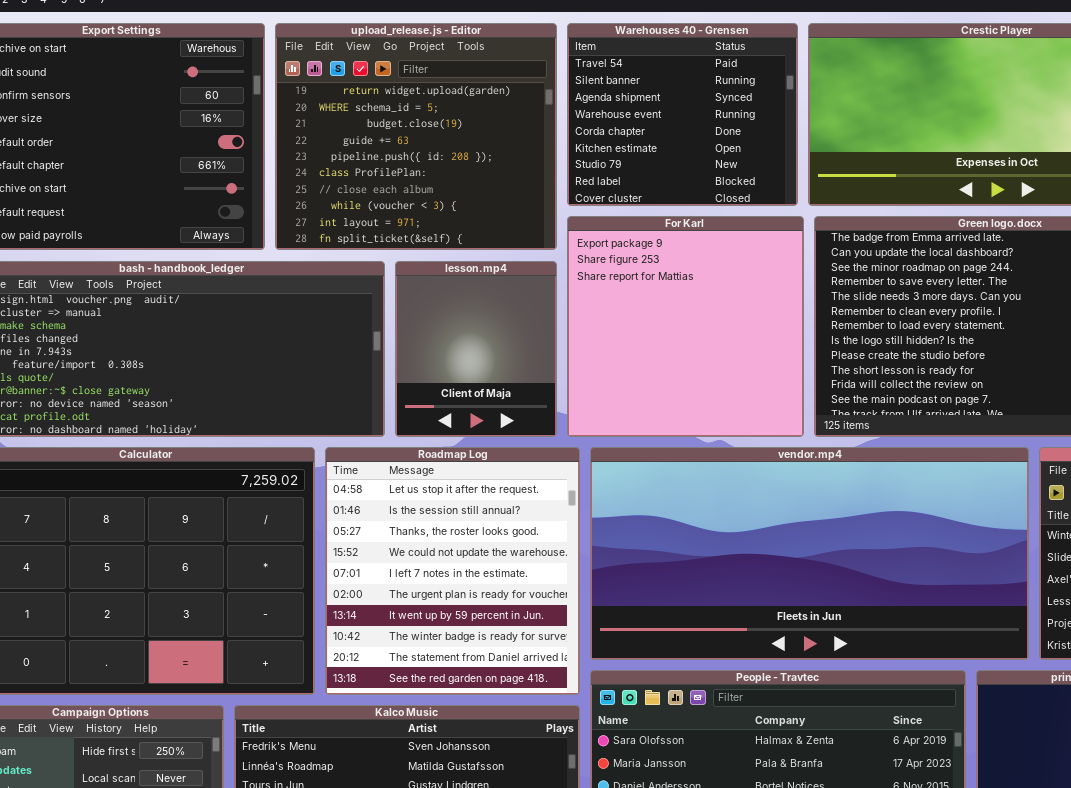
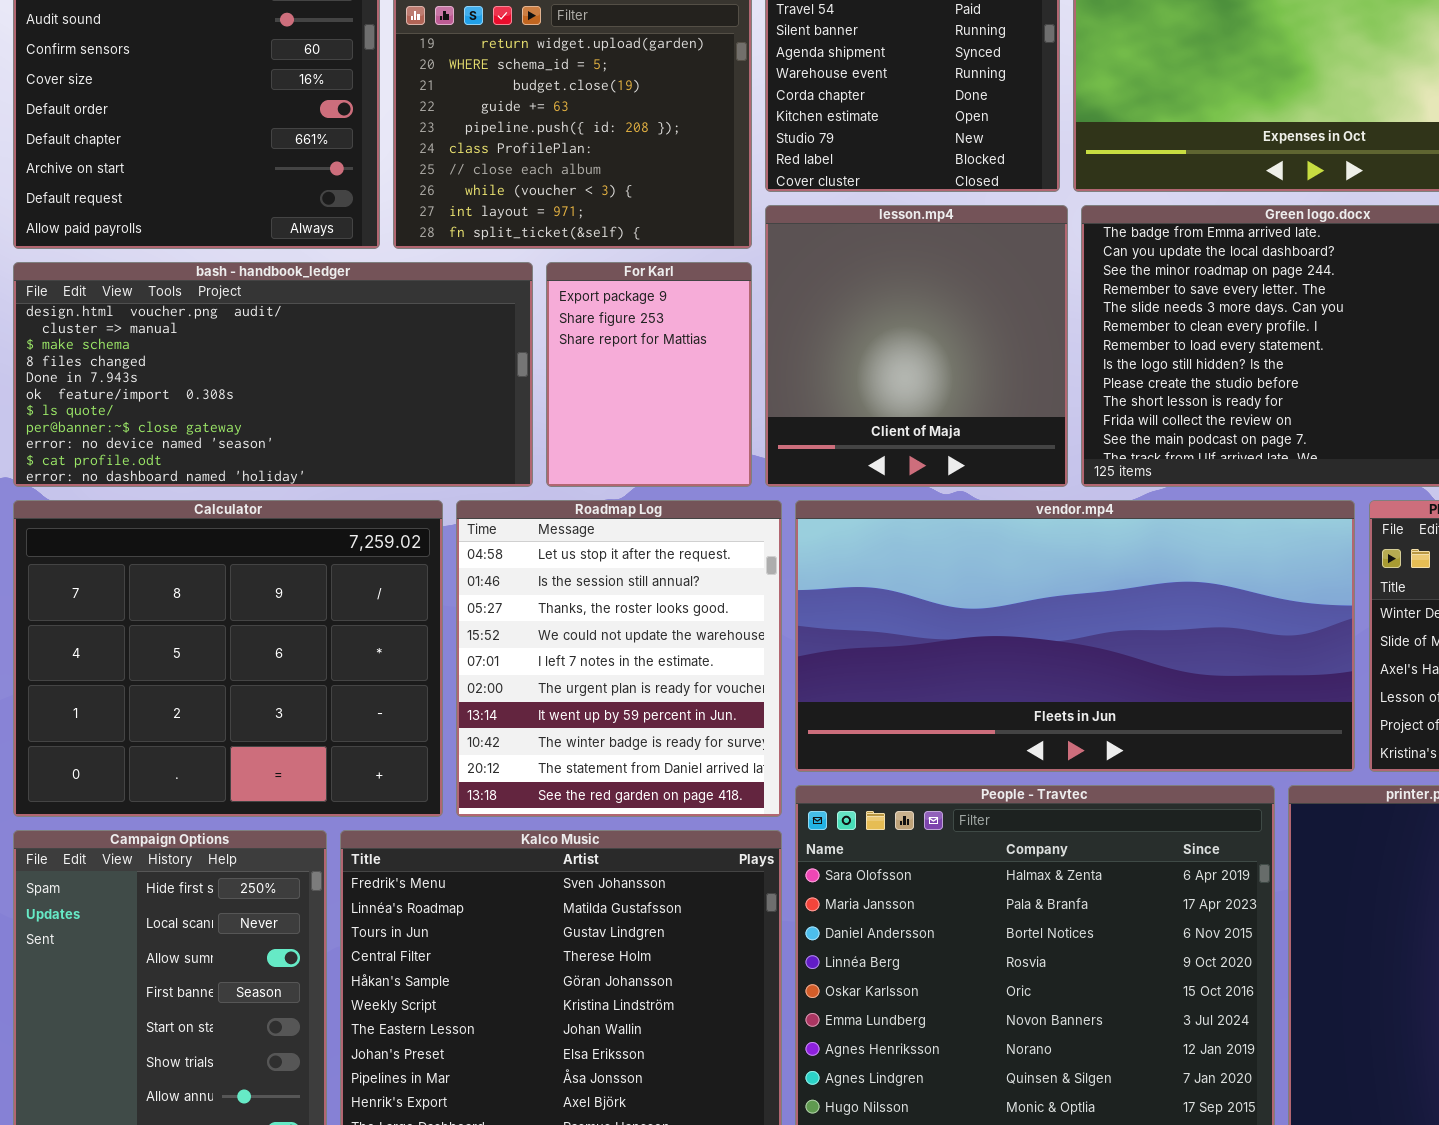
For Karl: [567,216,804,437] -> [546,262,752,487], moved, resized
lesson.mp4: [395,261,557,437] -> [765,205,1068,487], moved, resized

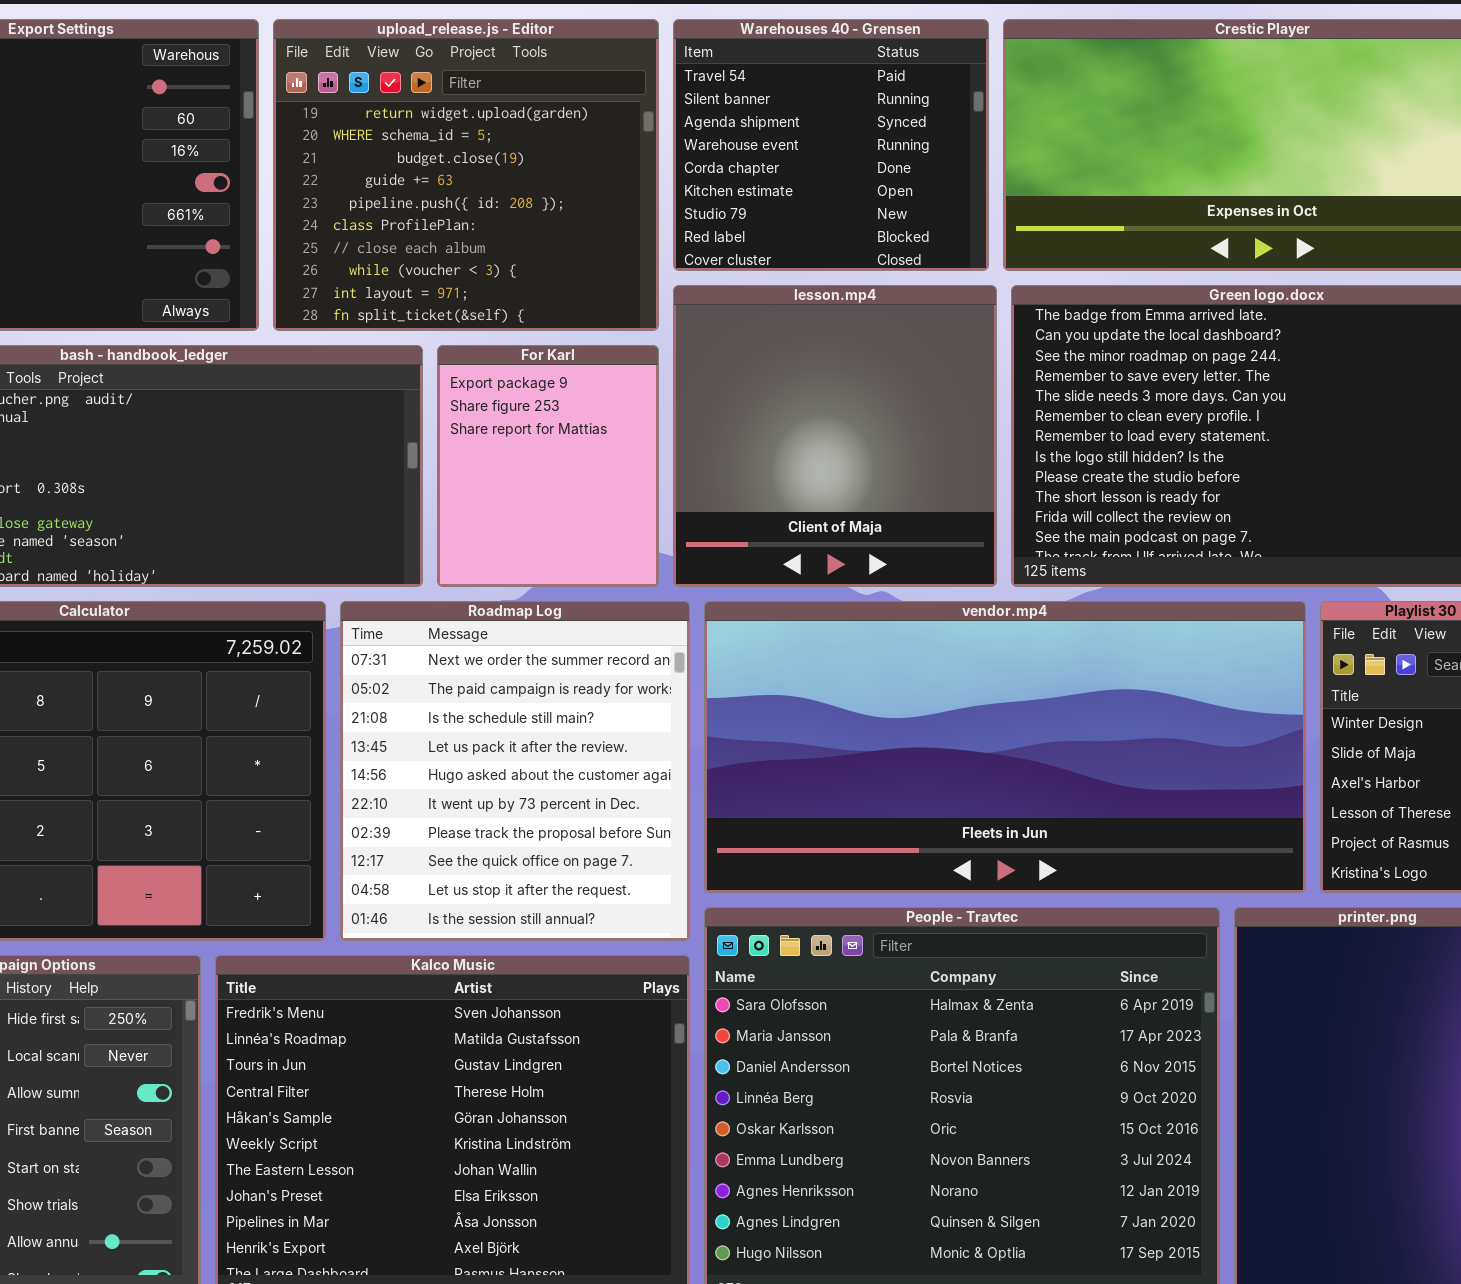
Roadmap Log: [456,500,782,817] -> [340,601,690,941], scrolled up 8 rows

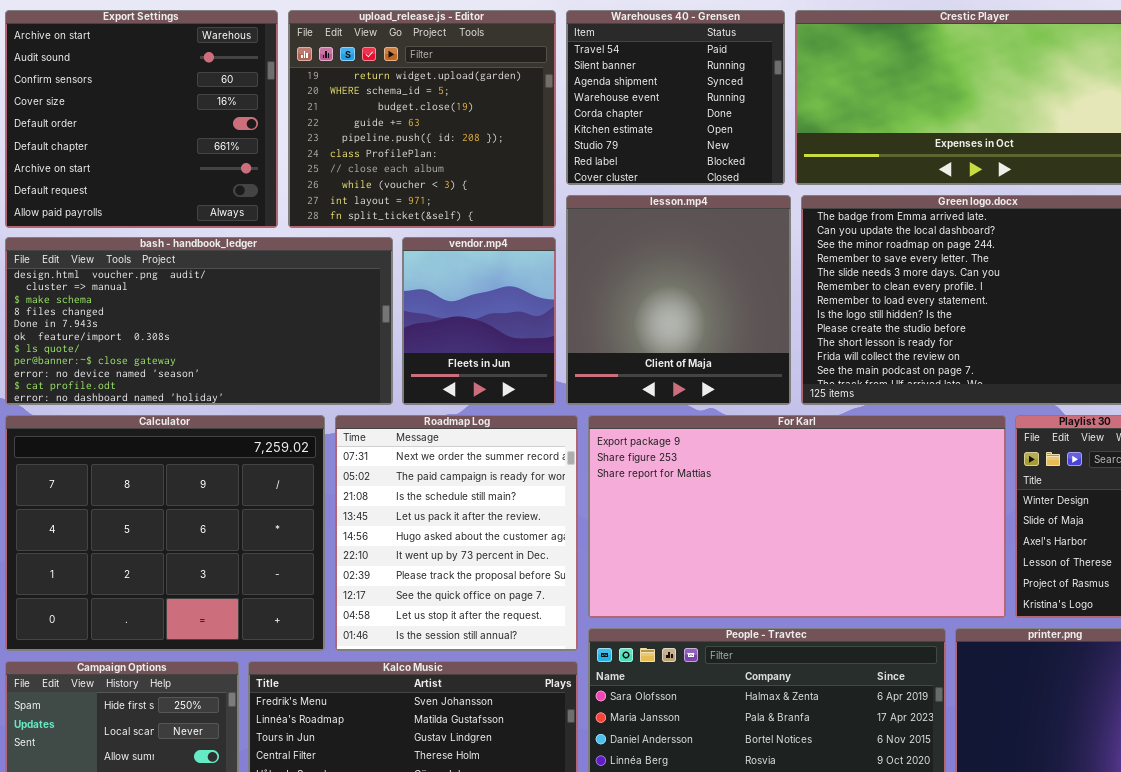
For Karl: [437,345,659,587] -> [588,415,1006,618], moved, resized
vendor.mp4: [704,601,1306,893] -> [402,237,556,405], moved, resized

